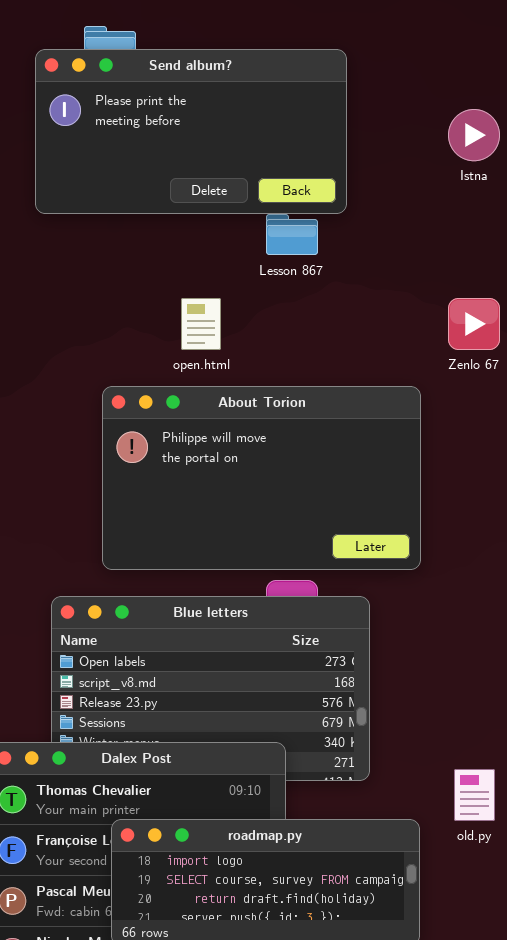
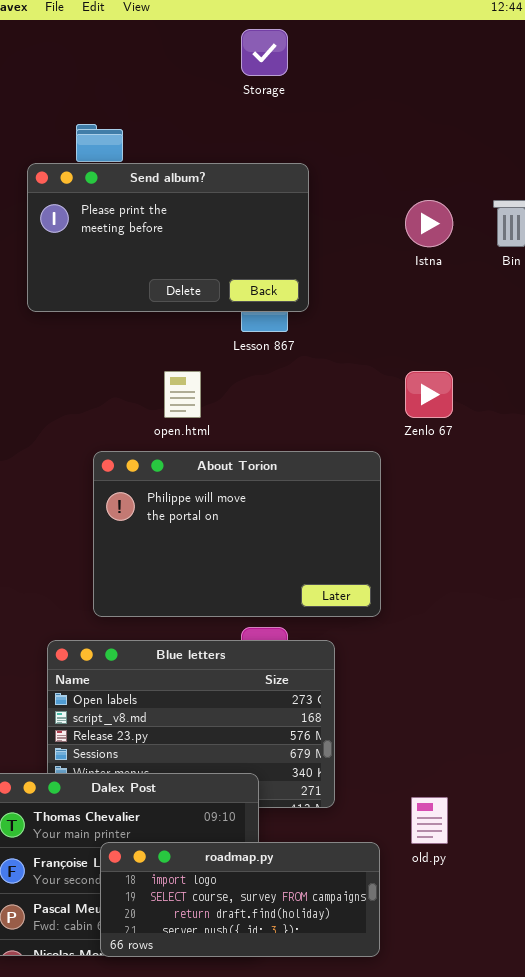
Send album?: [35,49,347,214] -> [27,163,309,312], moved

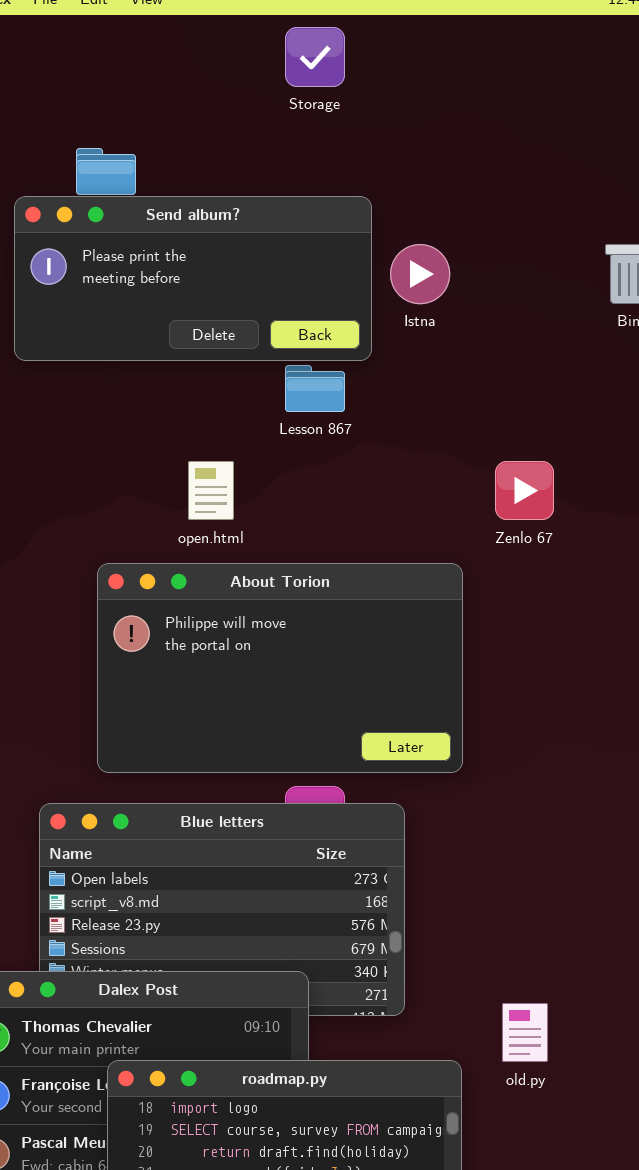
Send album?: [27,163,309,312] -> [14,196,372,361], resized
Istna: [405,200,453,247] -> [390,244,450,304], moved

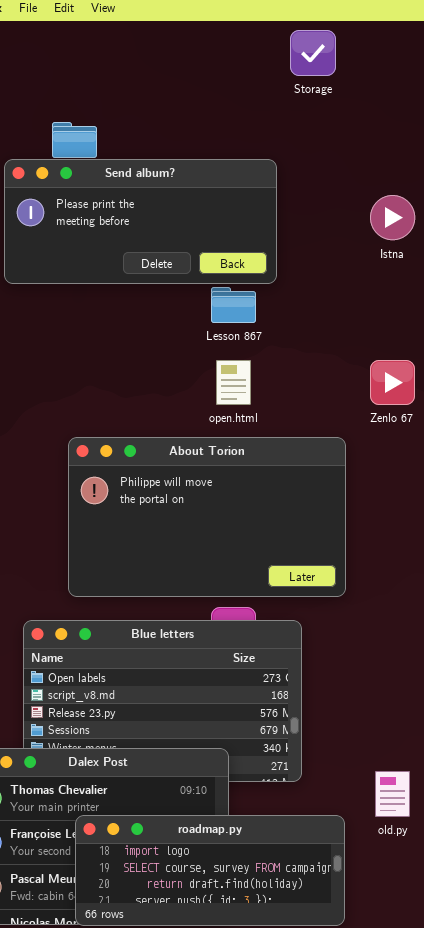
Storage: [285,27,345,87] -> [290,30,336,76], moved
Istna: [390,244,450,304] -> [370,195,415,240], moved
open.html: [188,461,234,520] -> [216,360,251,405], moved

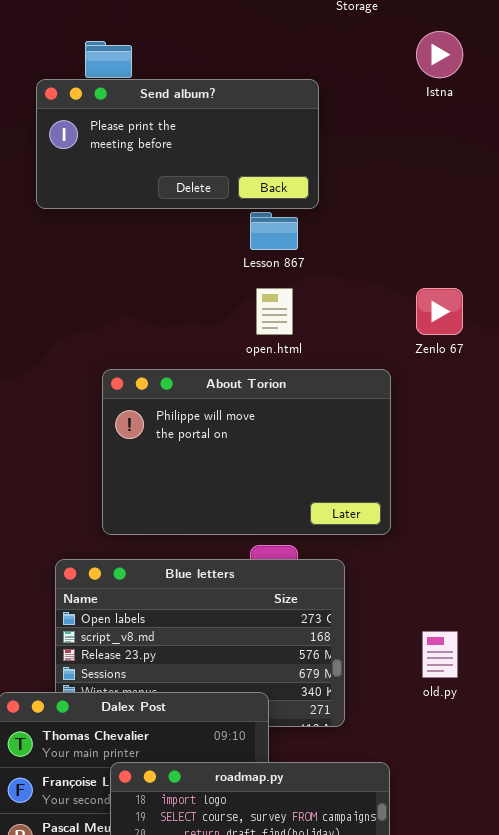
Istna: [370,195,415,240] -> [416,31,463,78], moved
old.py: [375,771,410,817] -> [422,631,458,678], moved

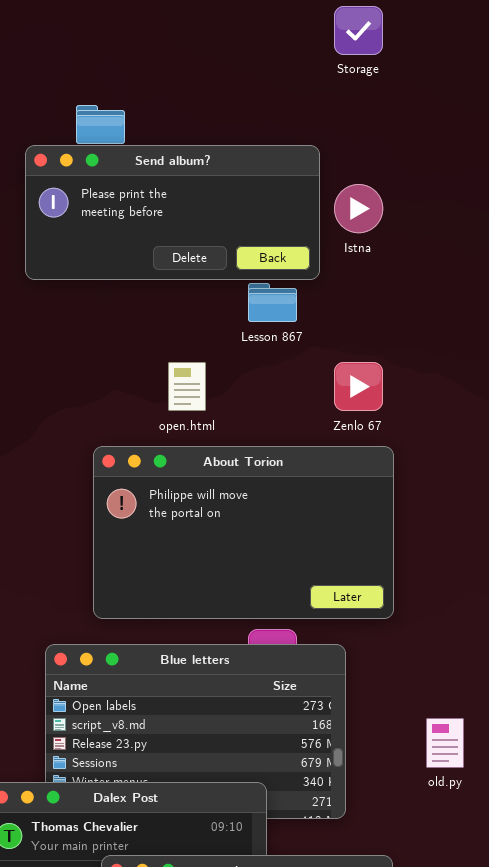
Istna: [416,31,463,78] -> [334,184,383,233], moved
open.html: [256,288,293,335] -> [168,362,206,411], moved
Zenlo 67: [416,288,463,335] -> [334,362,383,411], moved

